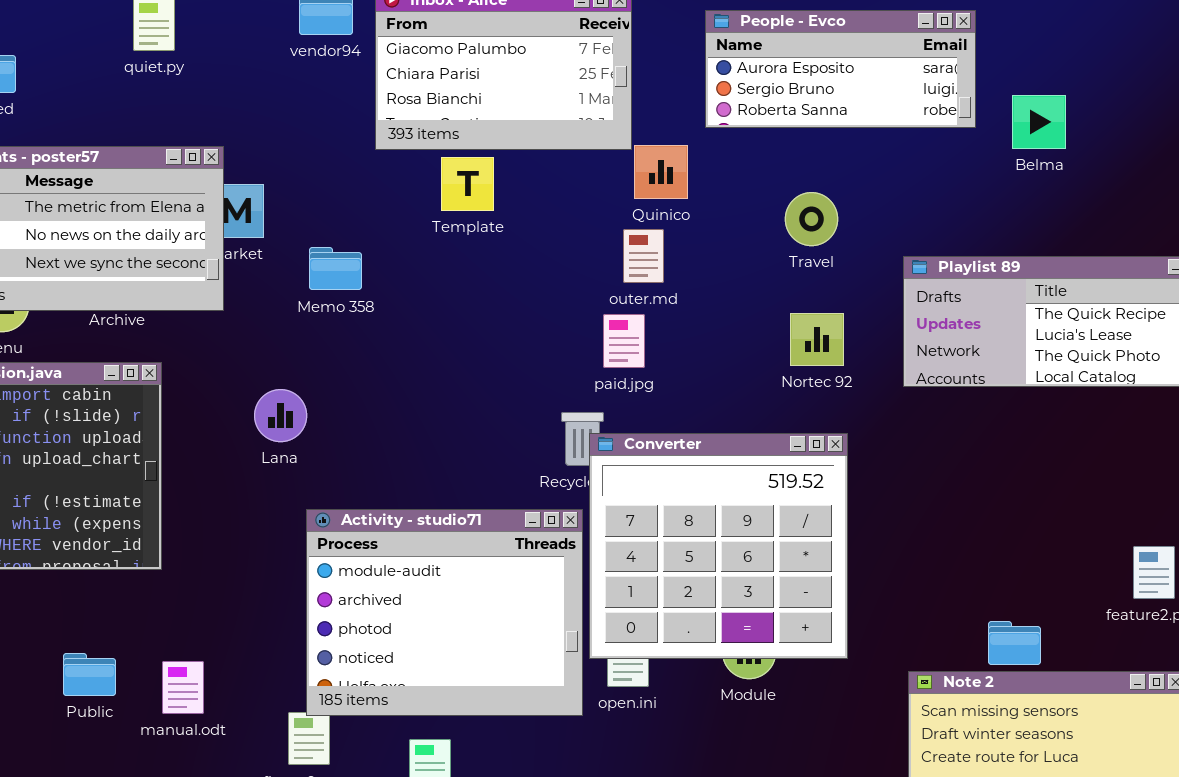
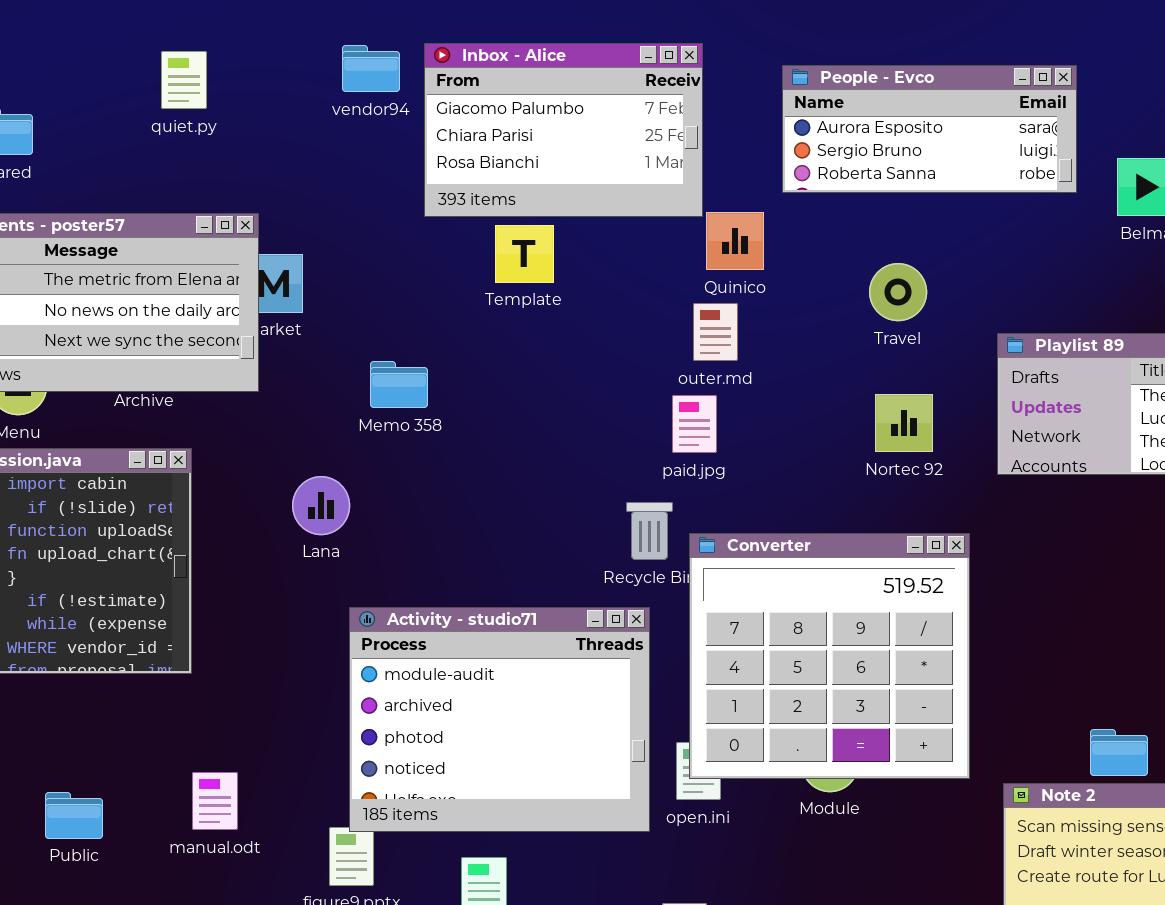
Memo 358: [309,247,362,290] -> [370,361,428,408], moved
Converter: [589,433,848,659] -> [689,533,970,779], moved
Public: [63,653,116,696] -> [45,792,103,839], moved

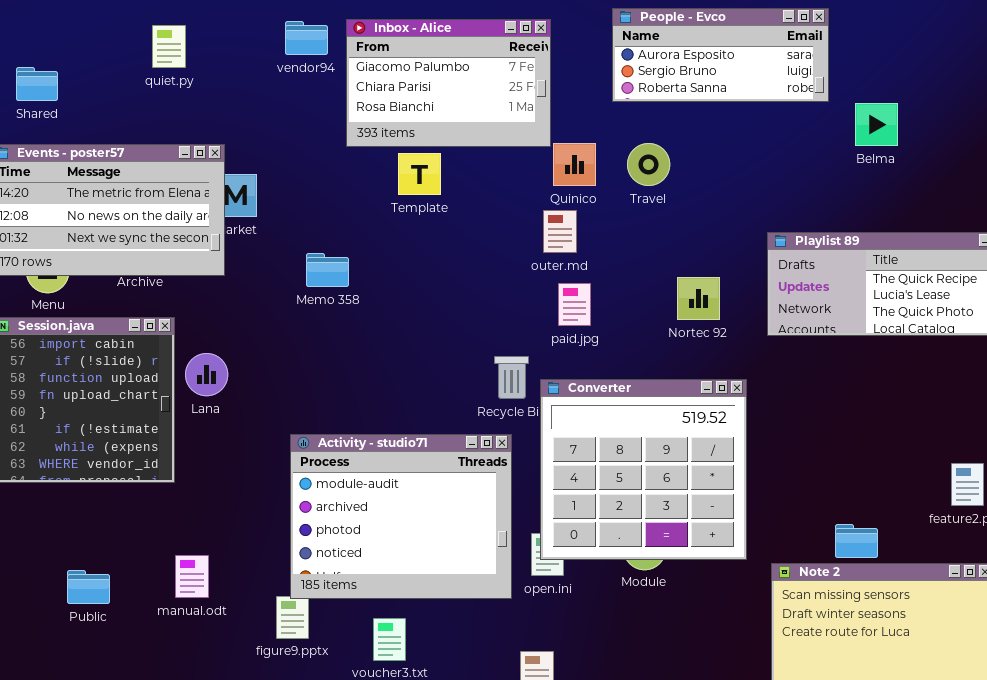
People - Evco: [782,65,1077,193] -> [612,8,829,102], moved
Travel: [869,263,927,321] -> [627,143,670,186], moved
paid.jpg: [672,395,717,453] -> [558,283,591,326], moved
Lana: [292,476,350,535] -> [185,353,228,396], moved

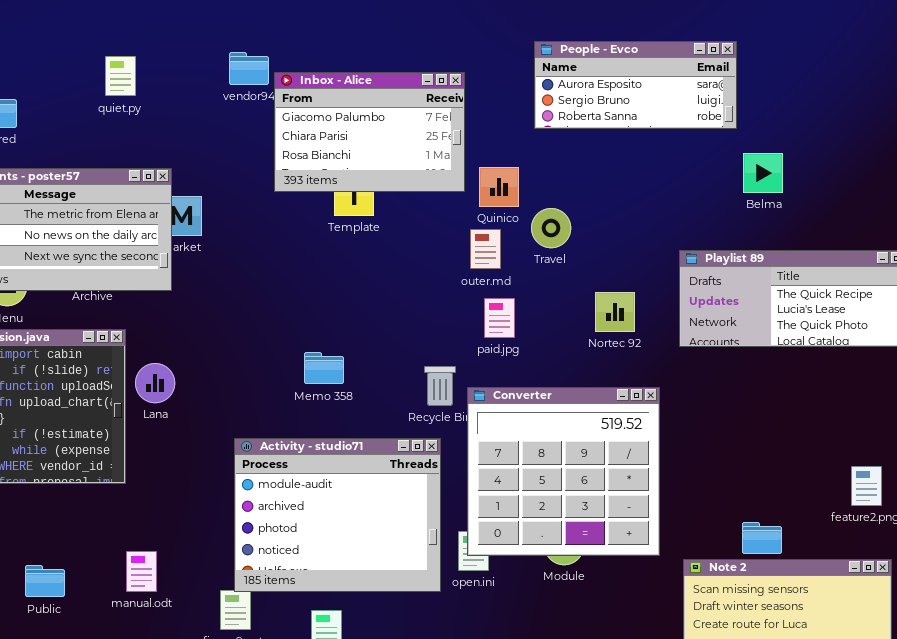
Inbox - Alice: [346,19,551,147] -> [274,72,465,192], moved
Belma: [855,103,898,146] -> [743,153,783,193], moved
Travel: [627,143,670,186] -> [531,208,571,248], moved
Memo 358: [306,253,349,287] -> [304,352,344,384], moved

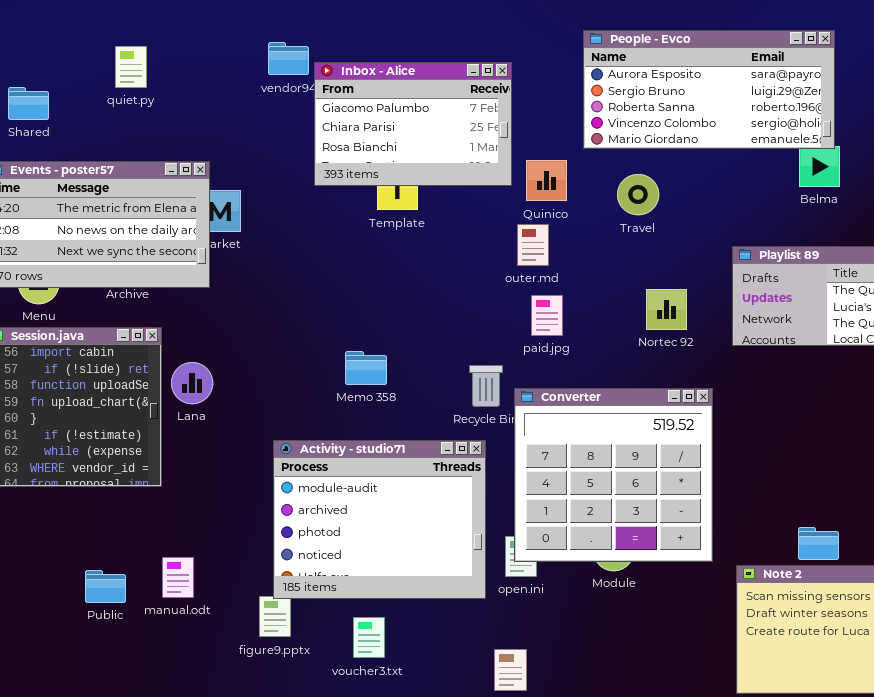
People - Evco: [534,41,737,129] -> [583,30,835,149], resized
quiet.py: [105,56,136,96] -> [115,46,147,88], moved
Travel: [531,208,571,248] -> [617,174,659,215], moved
Public: [25,565,65,597] -> [85,570,126,603], moved

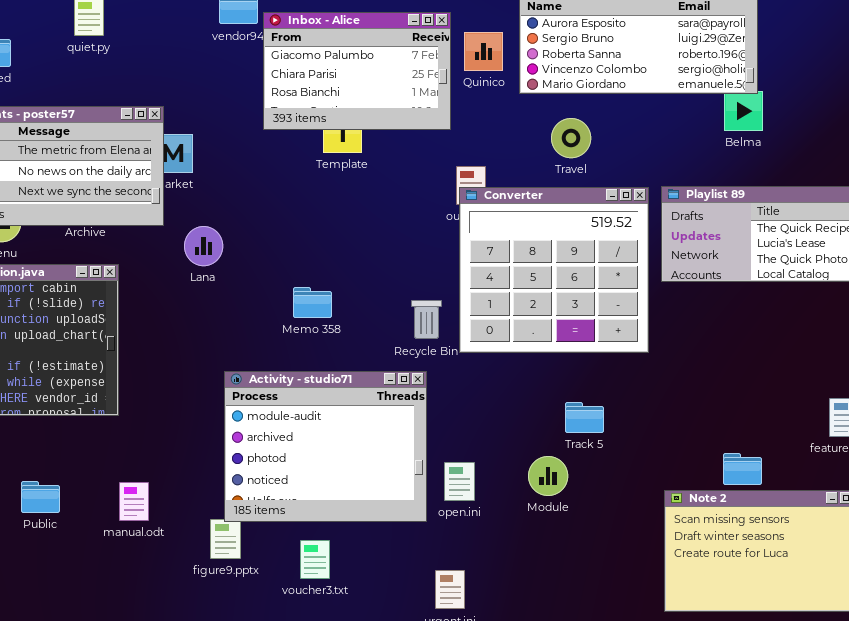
Quinico: [526,160,567,201] -> [464,32,503,71], moved
Lana: [171,362,213,404] -> [184,226,223,266], moved
Converter: [514,388,713,562] -> [459,187,649,353], moved
Public: [85,570,126,603] -> [21,481,60,513], moved

